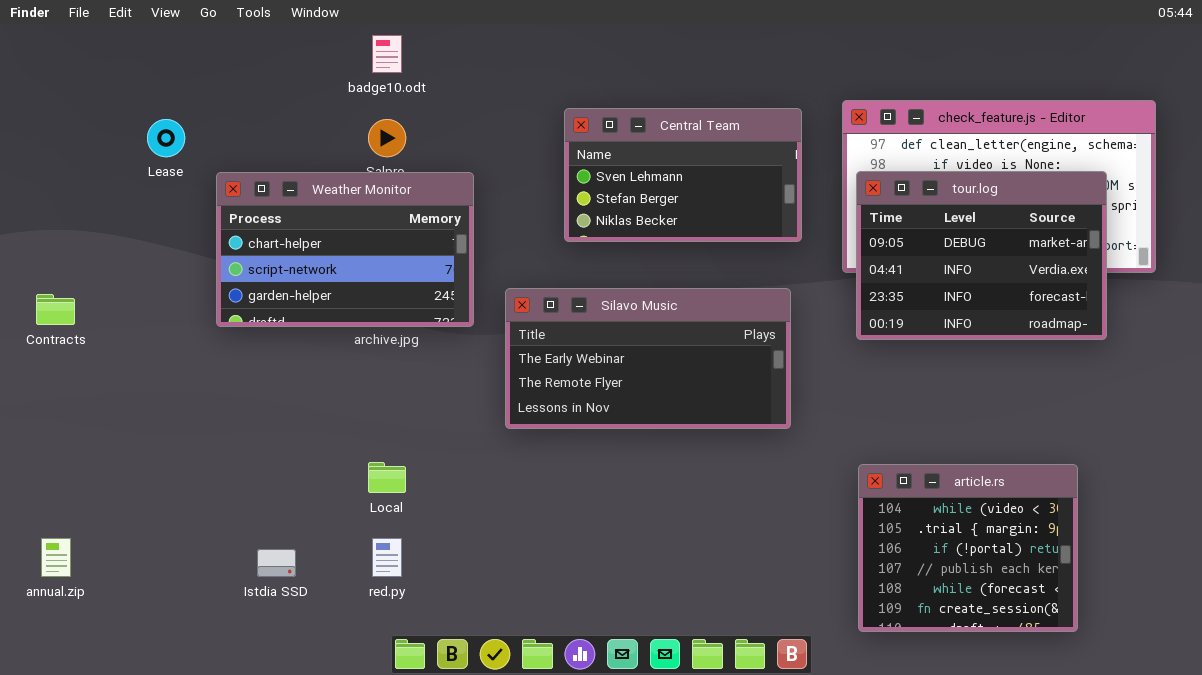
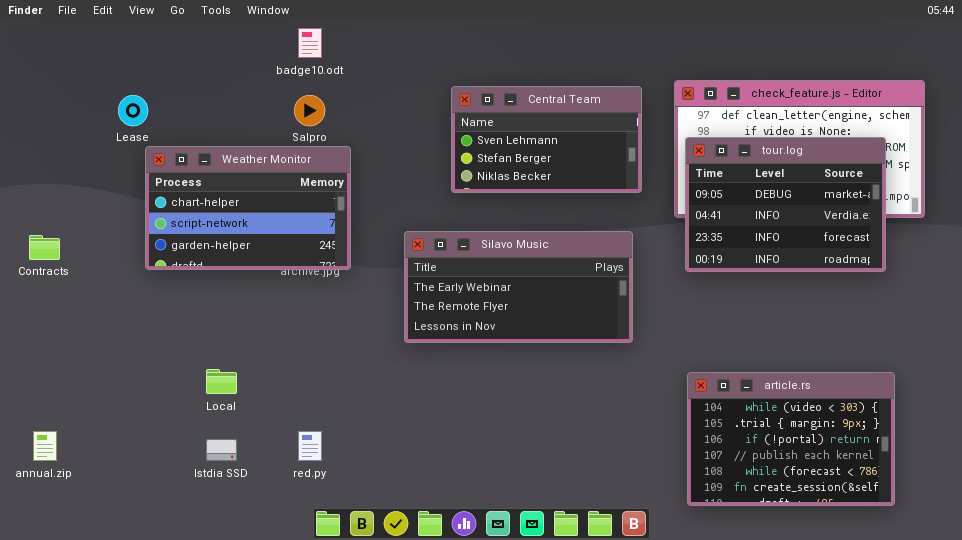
Weather Monitor: [216,172,474,327] -> [145,146,351,270], moved
Local: [368,462,406,493] -> [206,369,237,394], moved
article.rs: [858,464,1078,632] -> [687,372,895,506], resized

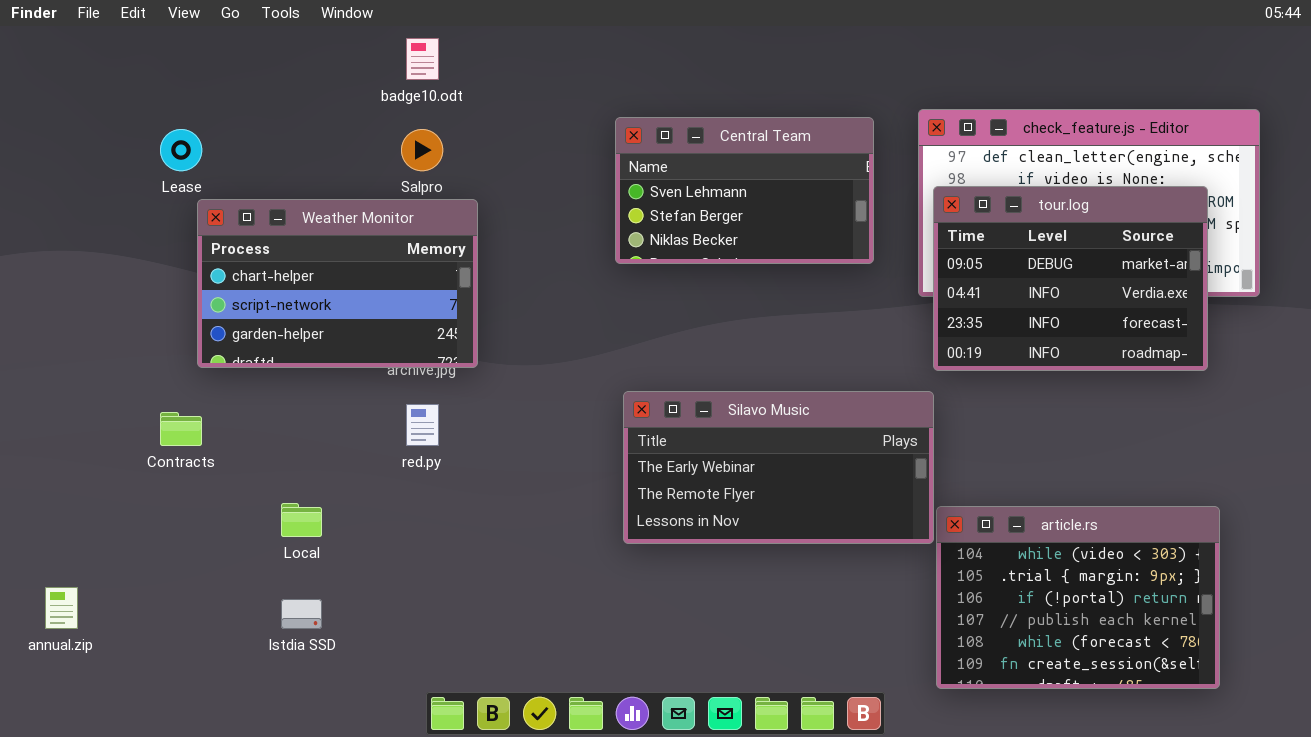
Silavo Music: [404,231,633,343] -> [623,391,934,544], moved
Contracts: [29,235,60,260] -> [160,412,202,446], moved
red.py: [298,431,322,461] -> [406,404,439,446], moved

